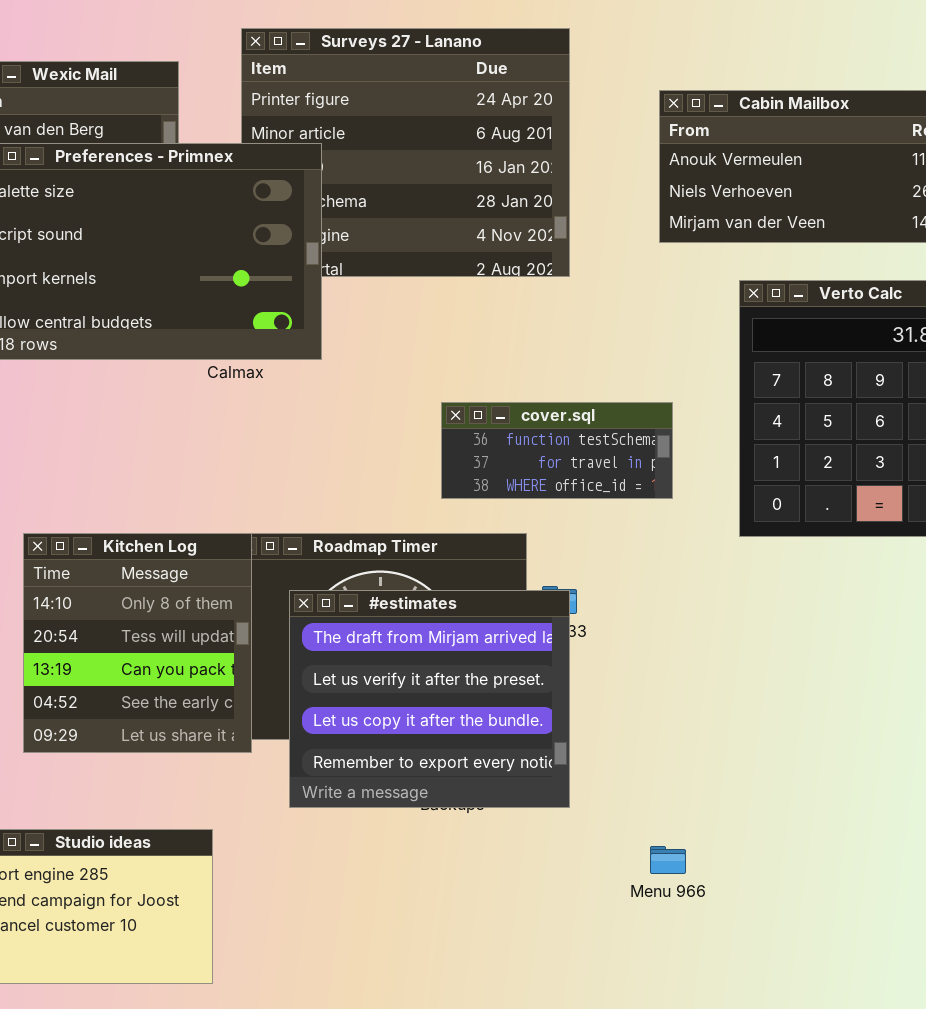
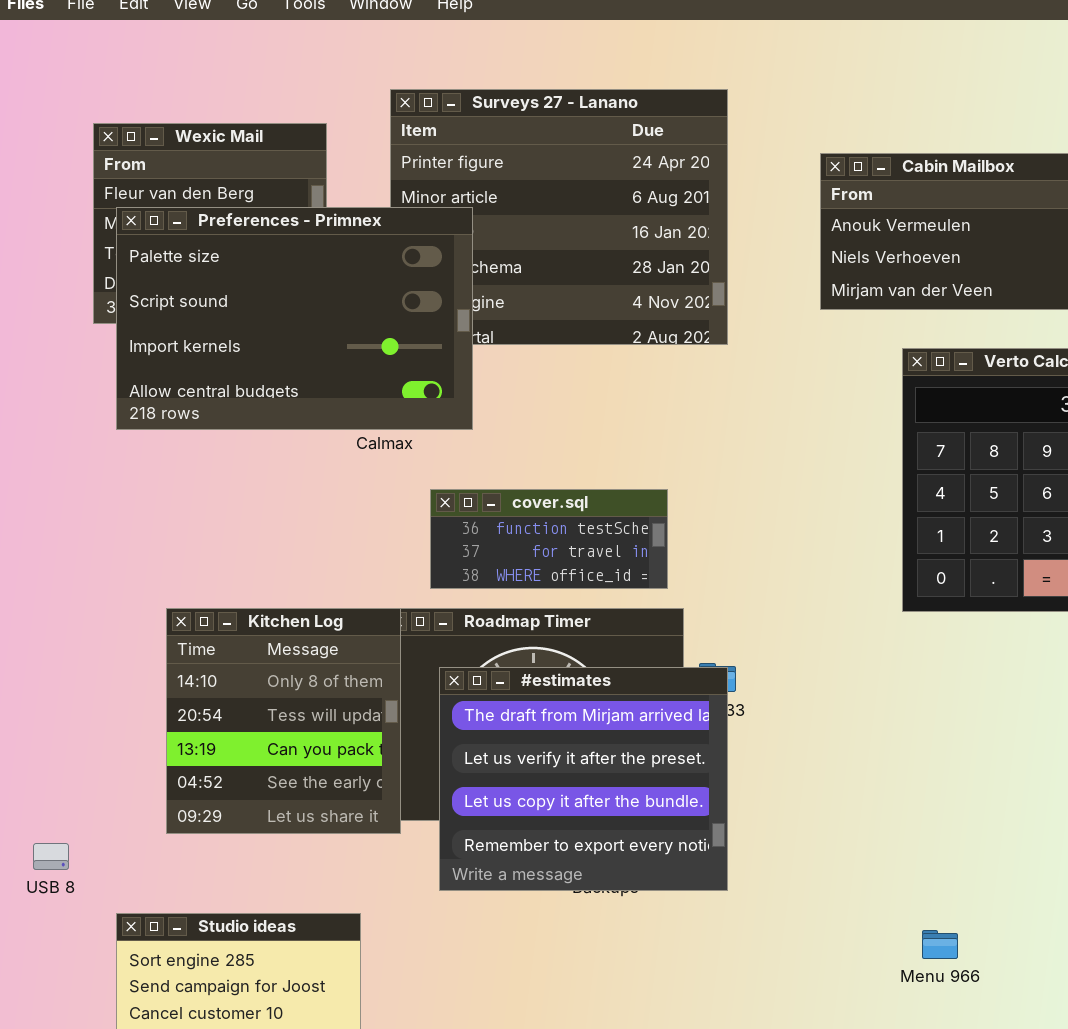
cover.sql: [441,402,673,499] -> [430,489,668,589], moved
Menu 966: [650,846,686,874] -> [922,930,958,959], moved

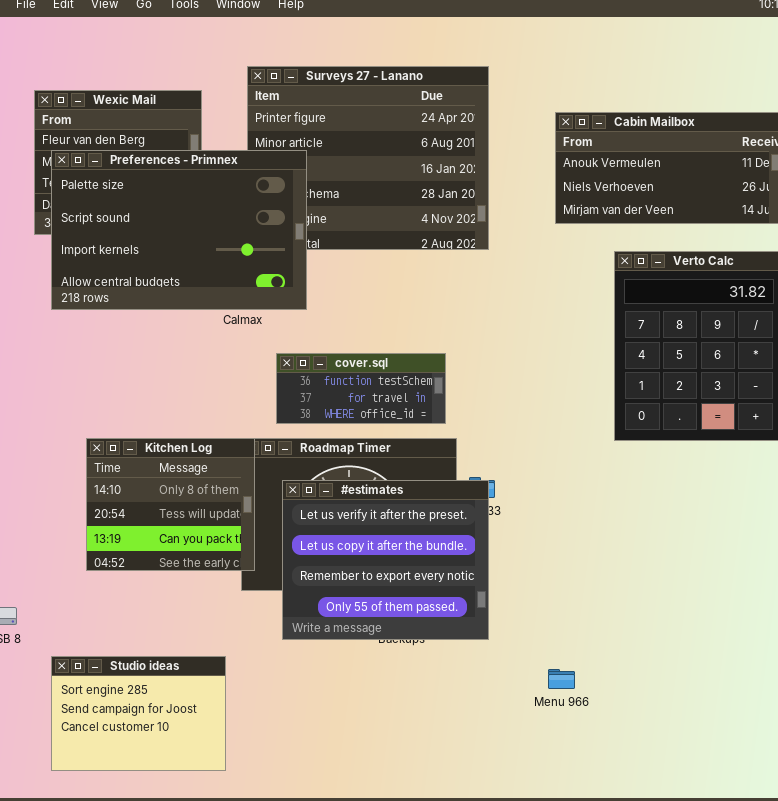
Kitchen Log: [166,608,401,834] -> [86,438,255,571], resized
#estimates: [439,667,728,891] -> [282,480,489,640], scrolled down 1 row
Menu 966: [922,930,958,959] -> [548,669,575,689], moved

